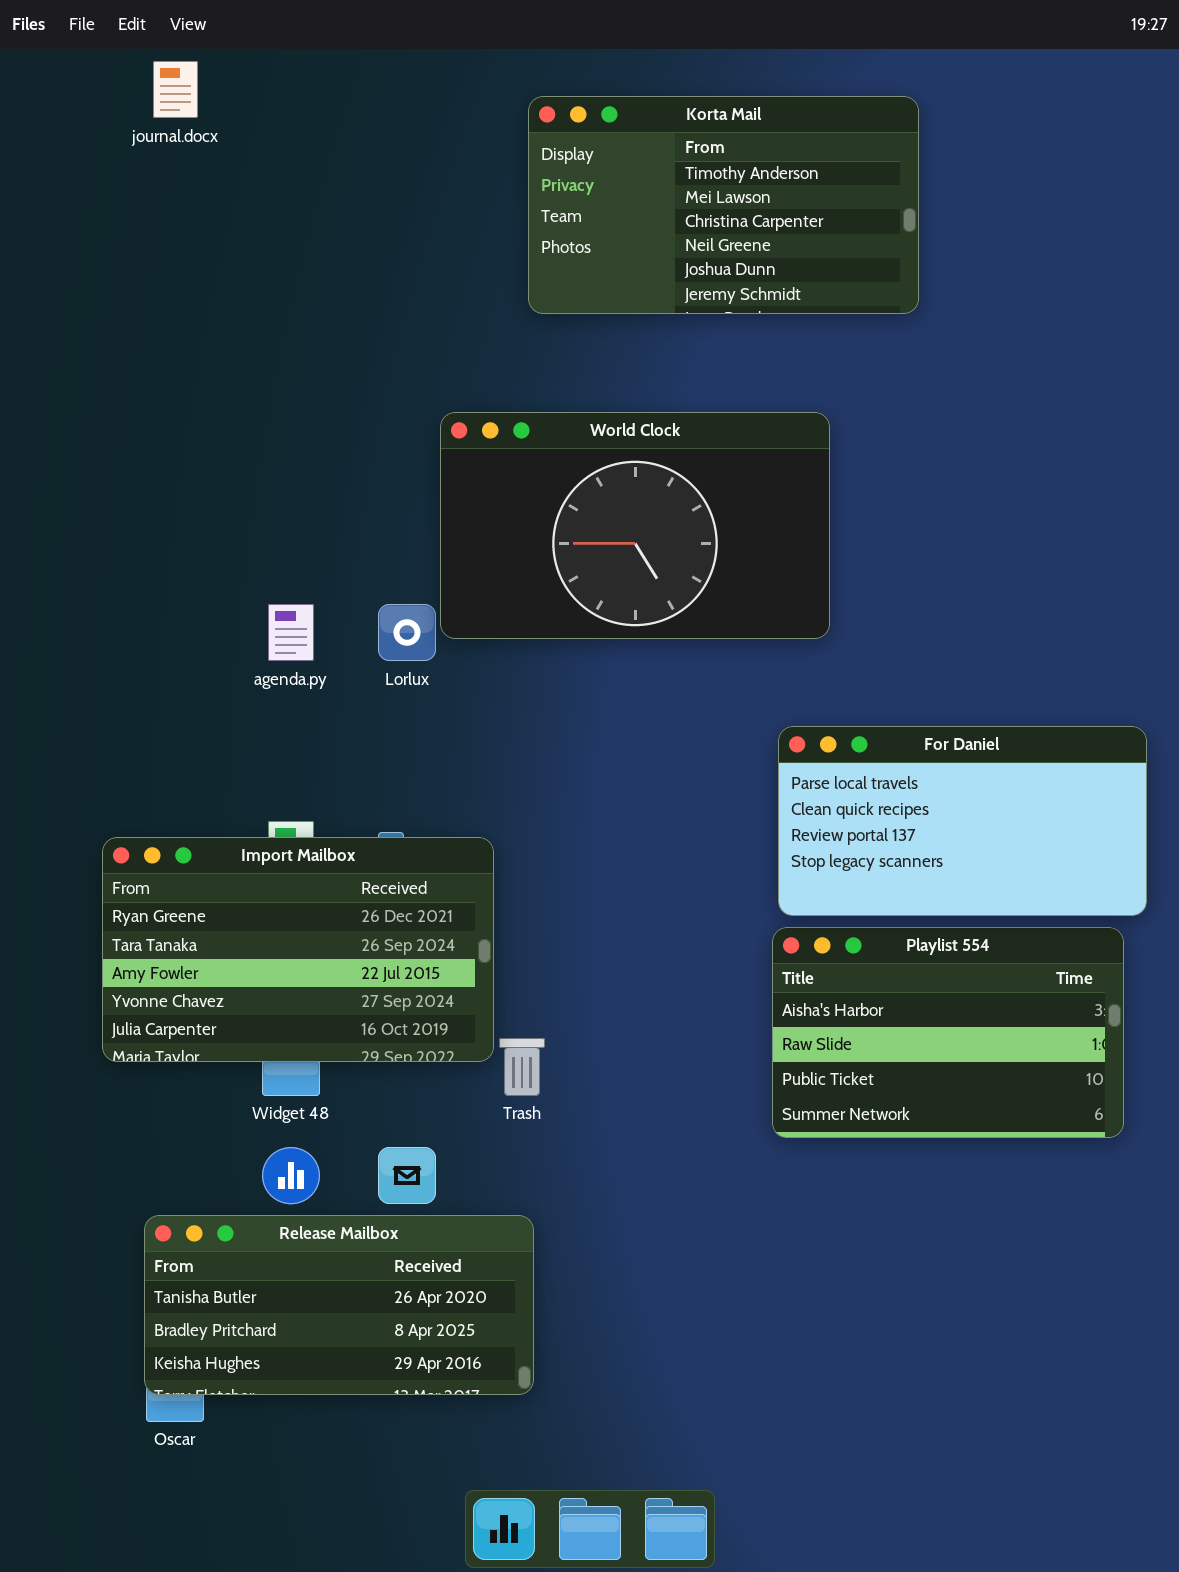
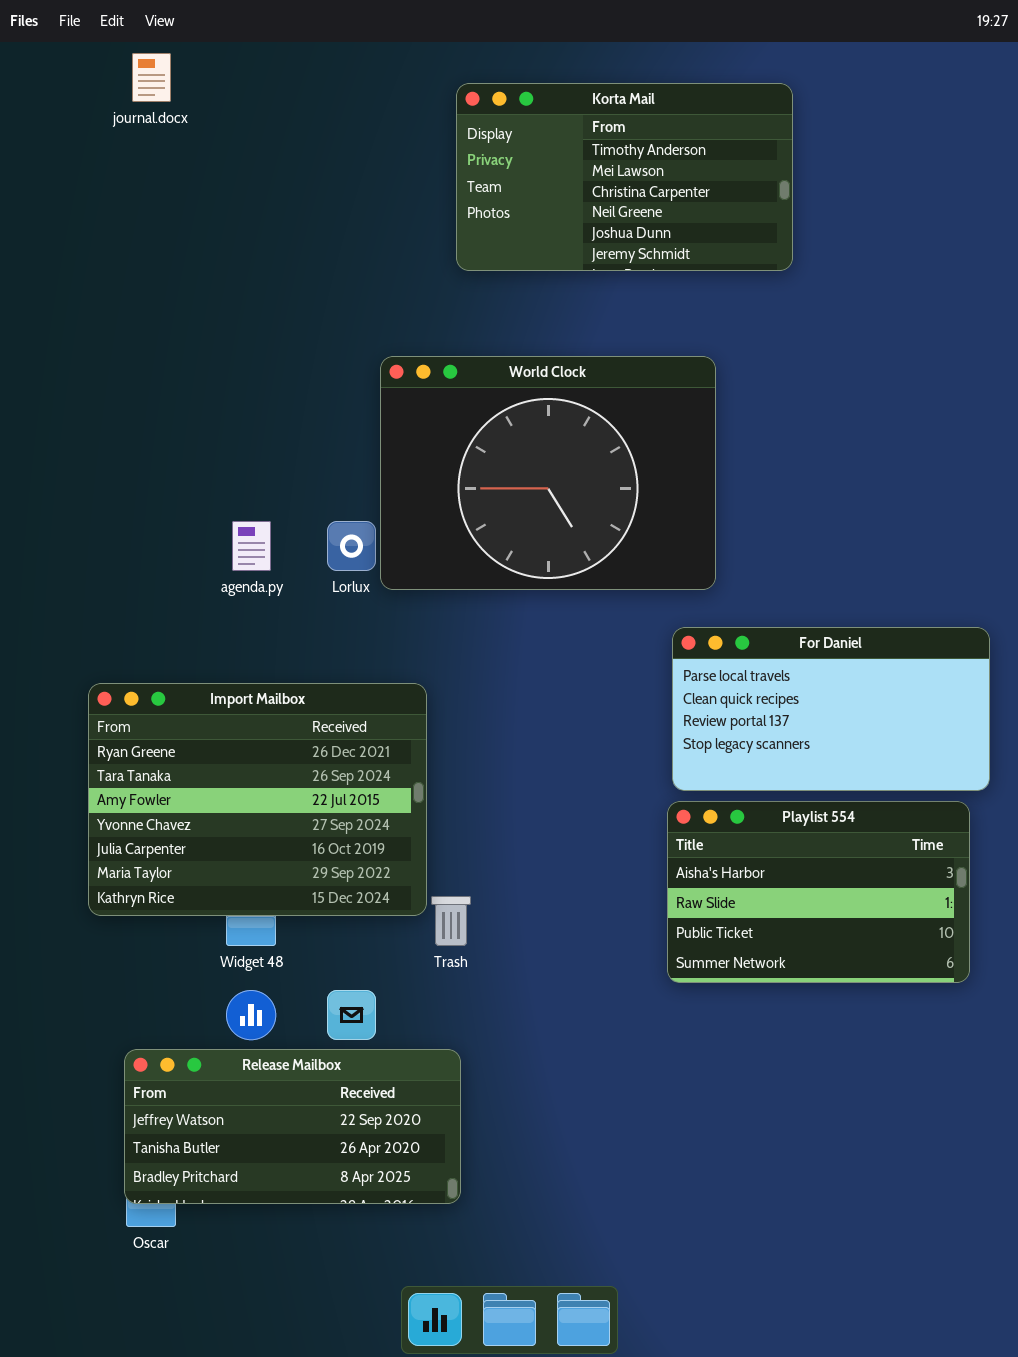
World Clock: [440,412,830,639] -> [380,356,716,590], resized
Import Mailbox: [102,837,494,1062] -> [88,683,427,916], resized
Release Mailbox: [144,1215,534,1395] -> [124,1049,461,1204], scrolled up 1 row

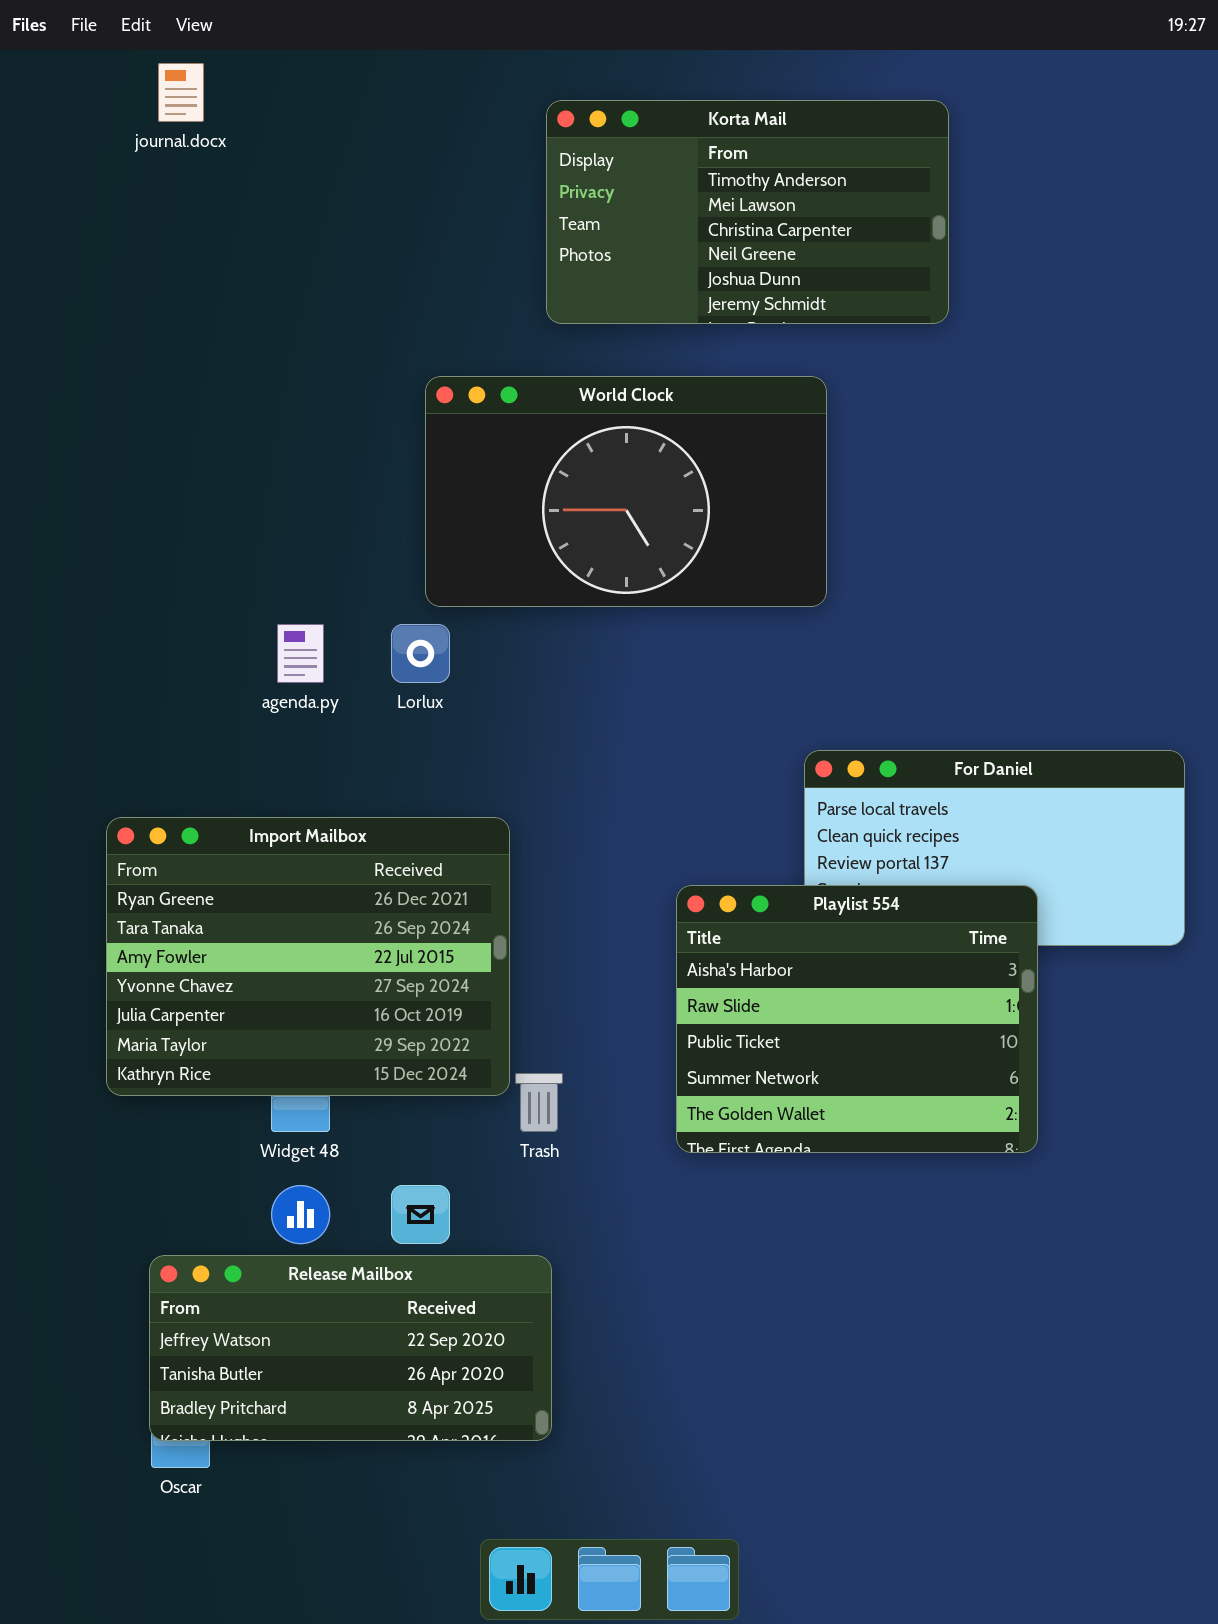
World Clock: [380,356,716,590] -> [425,376,827,607], moved, resized
Playlist 554: [667,801,970,983] -> [676,885,1038,1153], moved, resized

